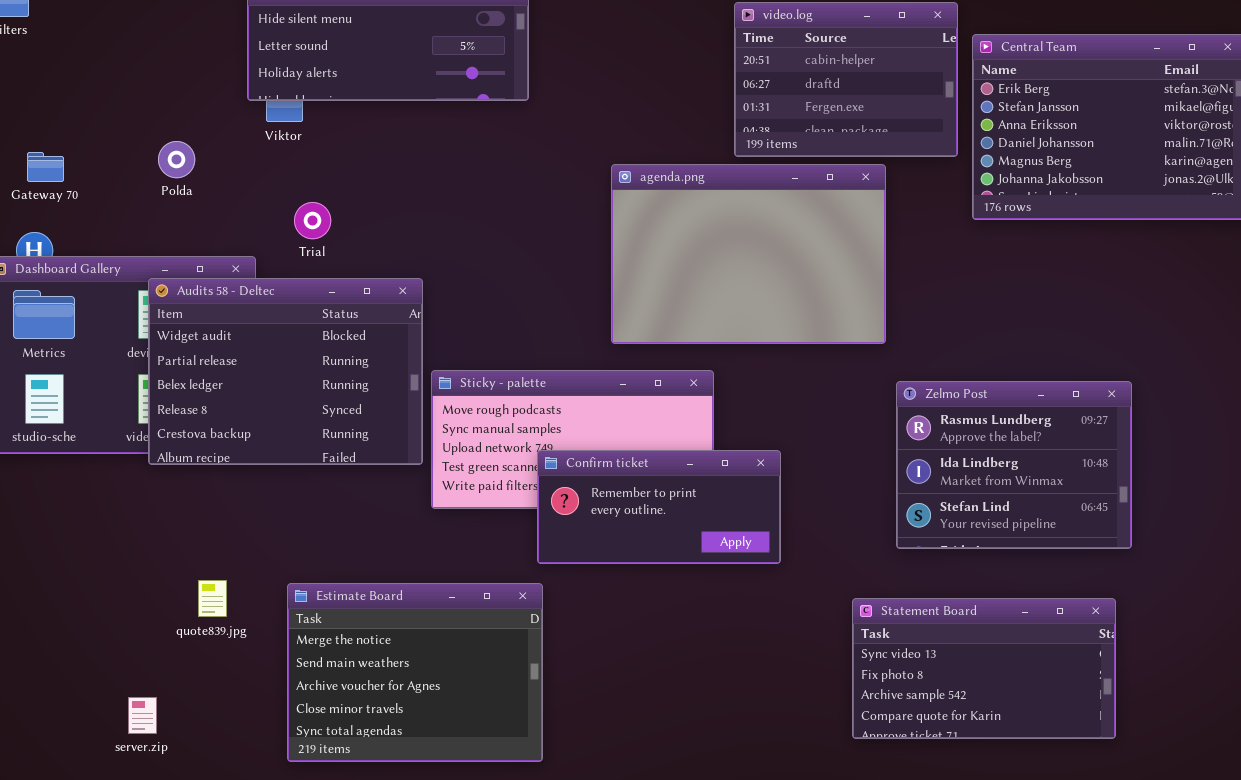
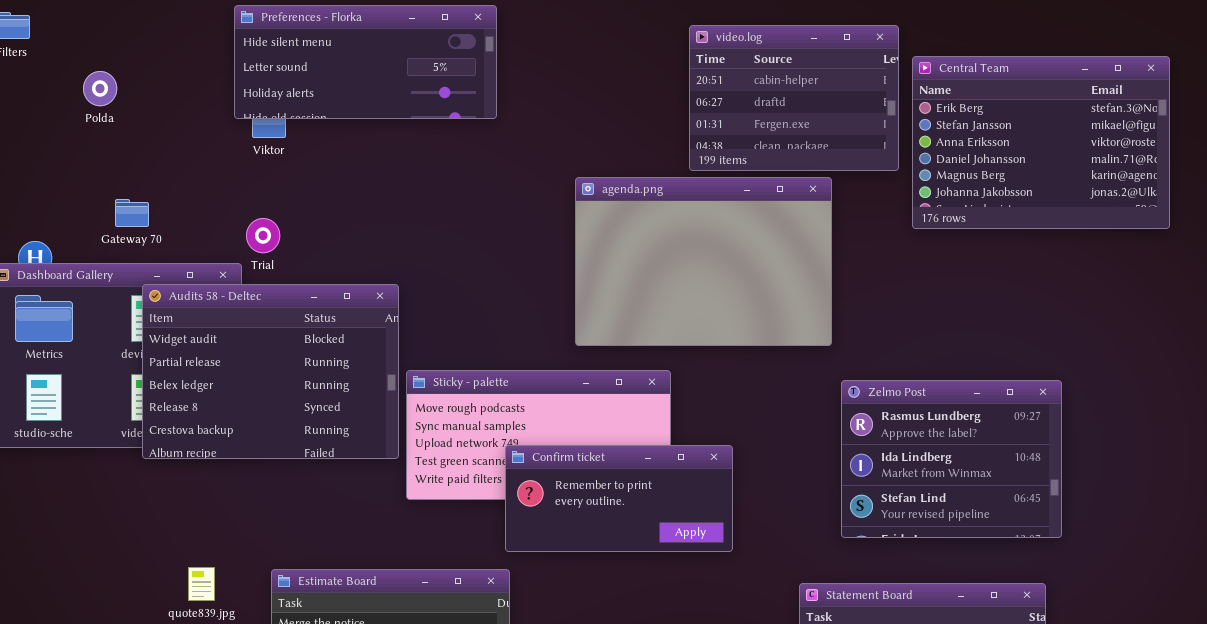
Polda: [158,141,195,178] -> [83,71,117,106], moved
Gateway 70: [27,152,64,182] -> [115,199,149,227], moved
Trial: [294,202,331,239] -> [246,218,280,253], moved

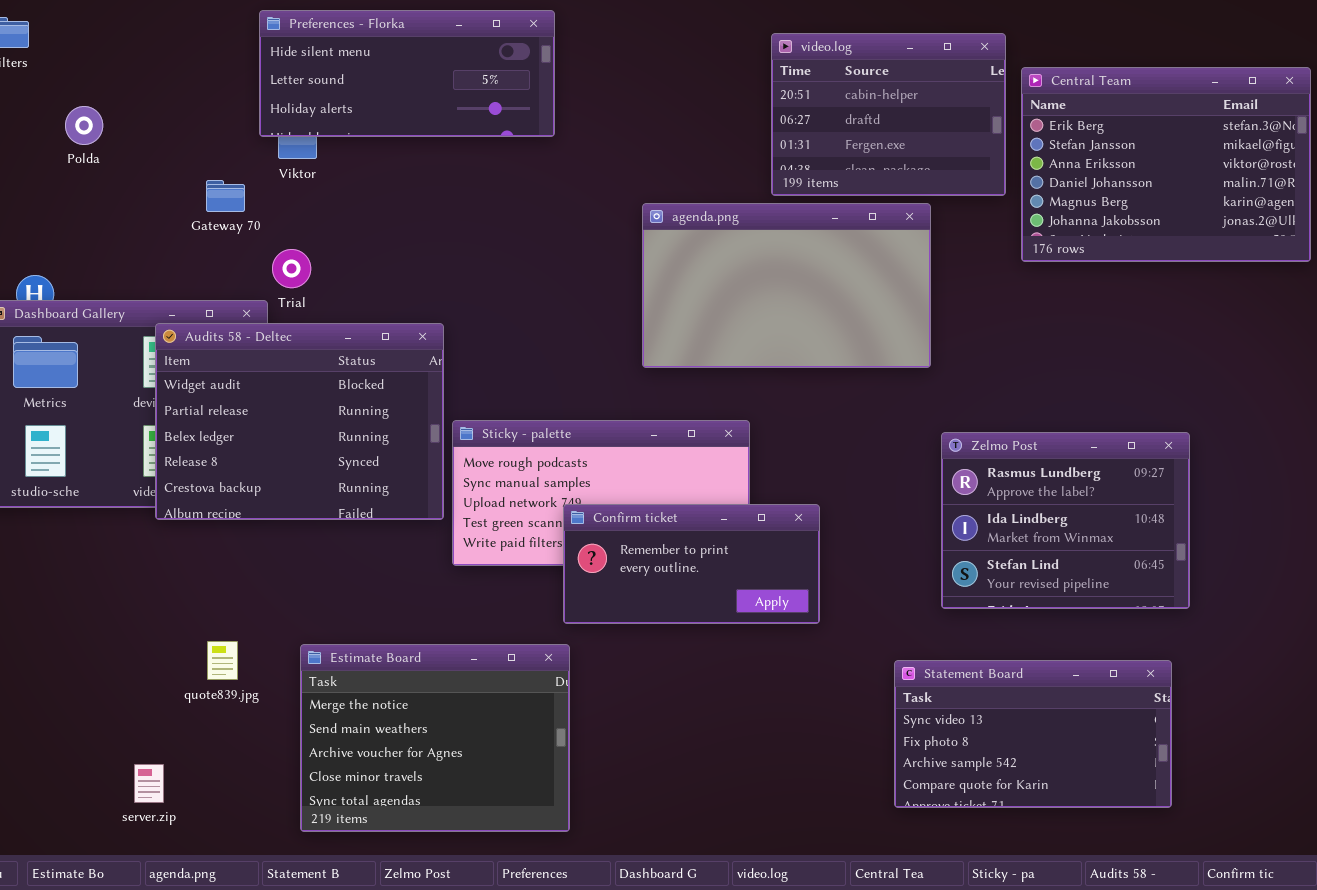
Polda: [83,71,117,106] -> [65,106,103,145], moved
agenda.png: [575,177,832,346] -> [642,203,931,368], resized
Gateway 70: [115,199,149,227] -> [206,180,245,212], moved

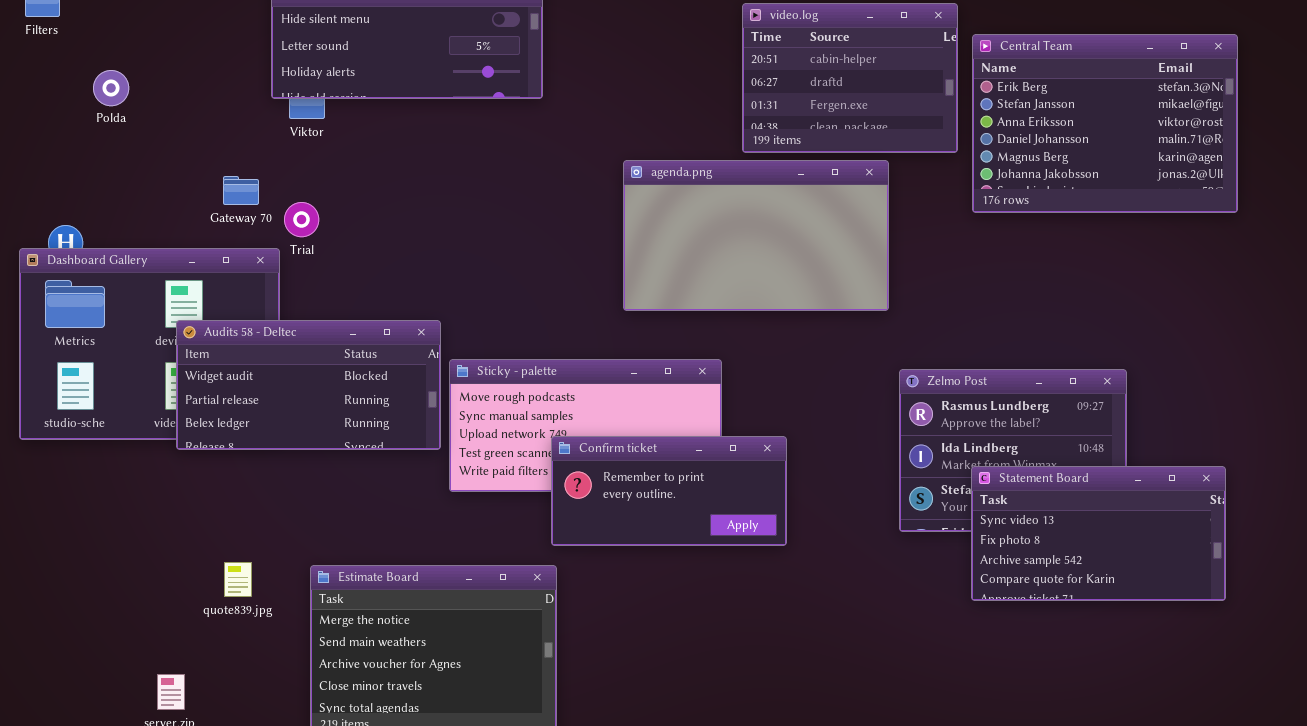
Gateway 70: [206,180,245,212] -> [223,176,259,205], moved
Audits 58 - Deltec: [155,323,444,520] -> [176,320,441,450], resized
Statement Board: [894,660,1172,808] -> [971,466,1226,601], moved

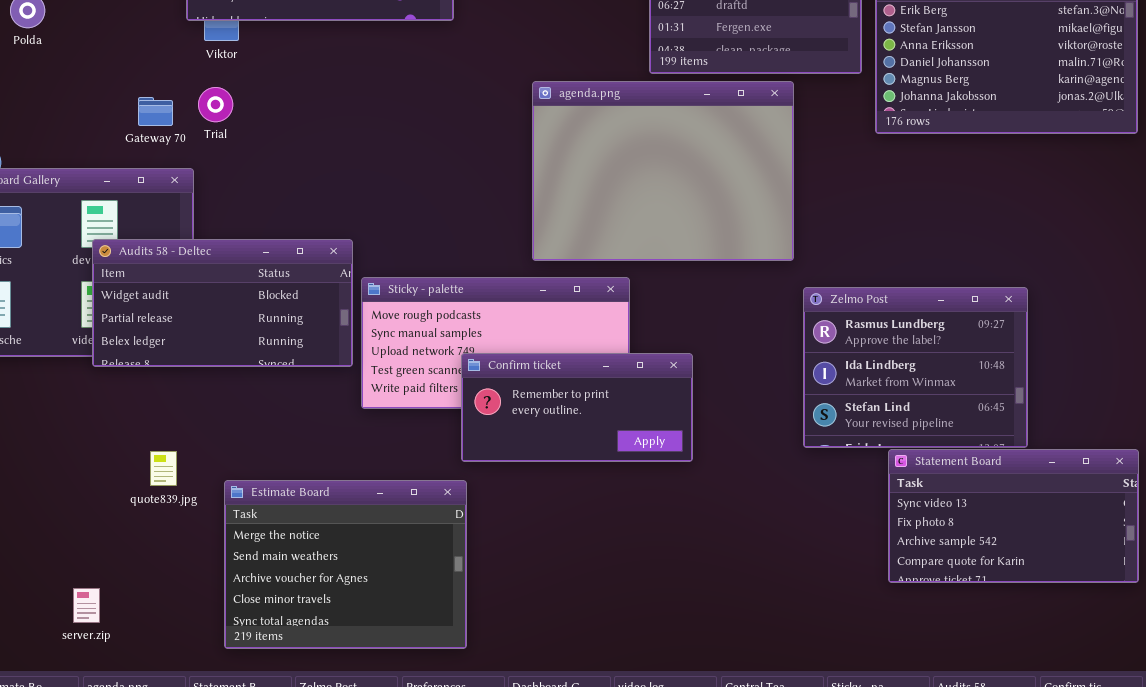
agenda.png: [623,160,889,311] -> [532,81,794,261], resized
Trial: [284,202,319,237] -> [198,87,233,122], moved
Statement Board: [971,466,1226,601] -> [888,449,1139,583], moved
quote839.jpg: [224,562,252,597] -> [150,451,177,486], moved

